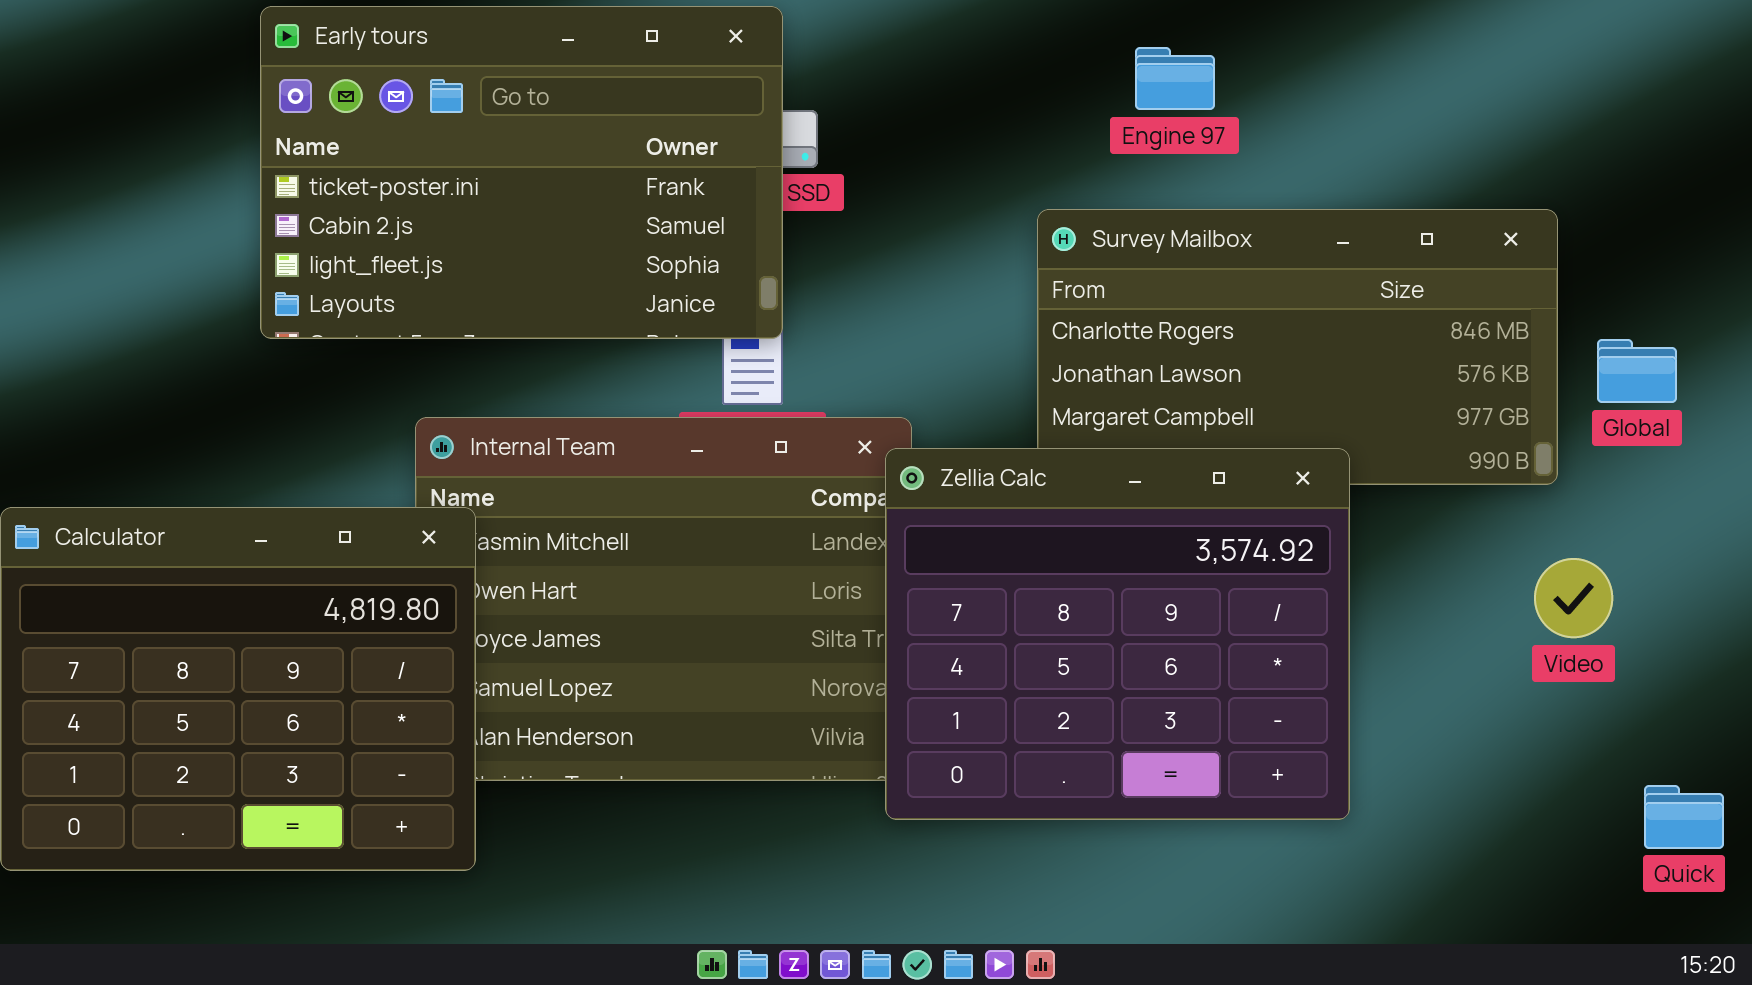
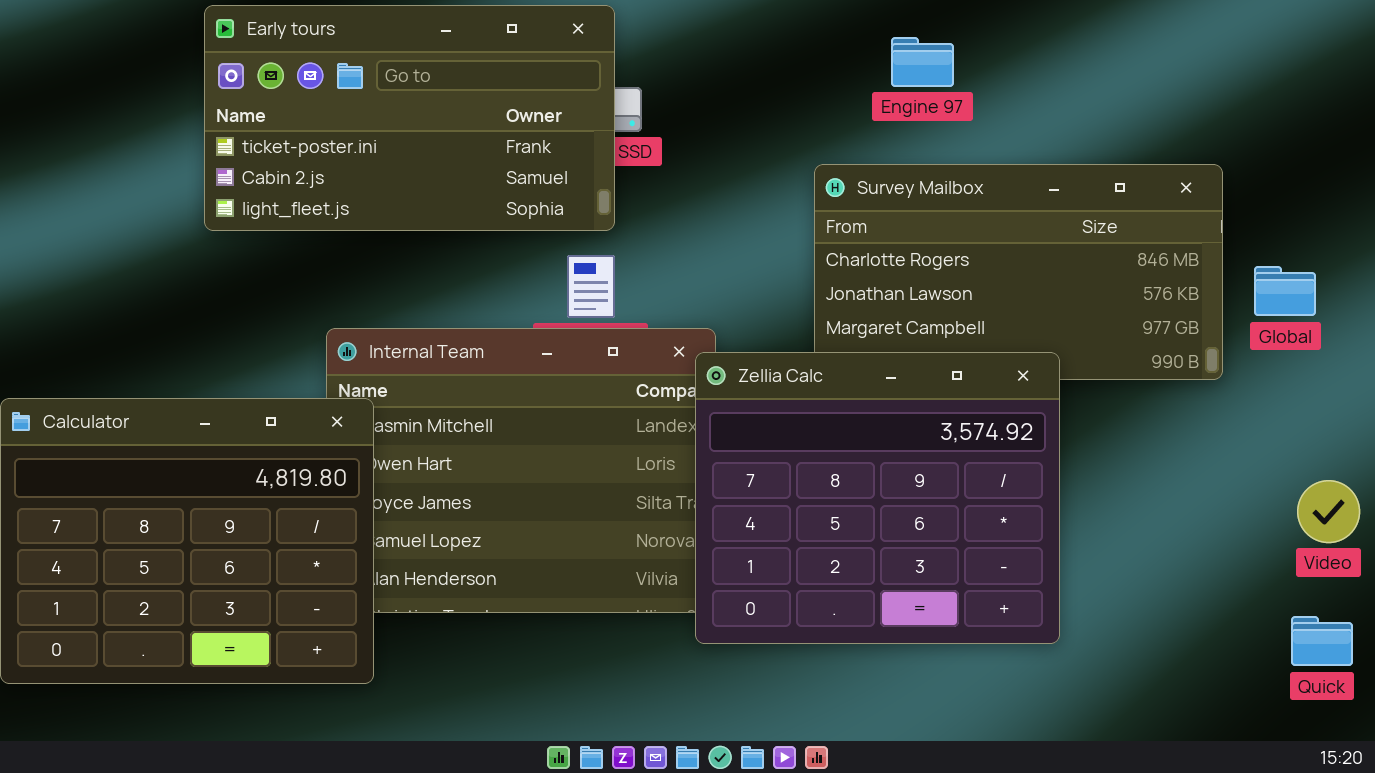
Early tours: [260,6,783,339] -> [204,5,615,231], resized
Video: [1534,558,1613,638] -> [1297,480,1360,543], moved

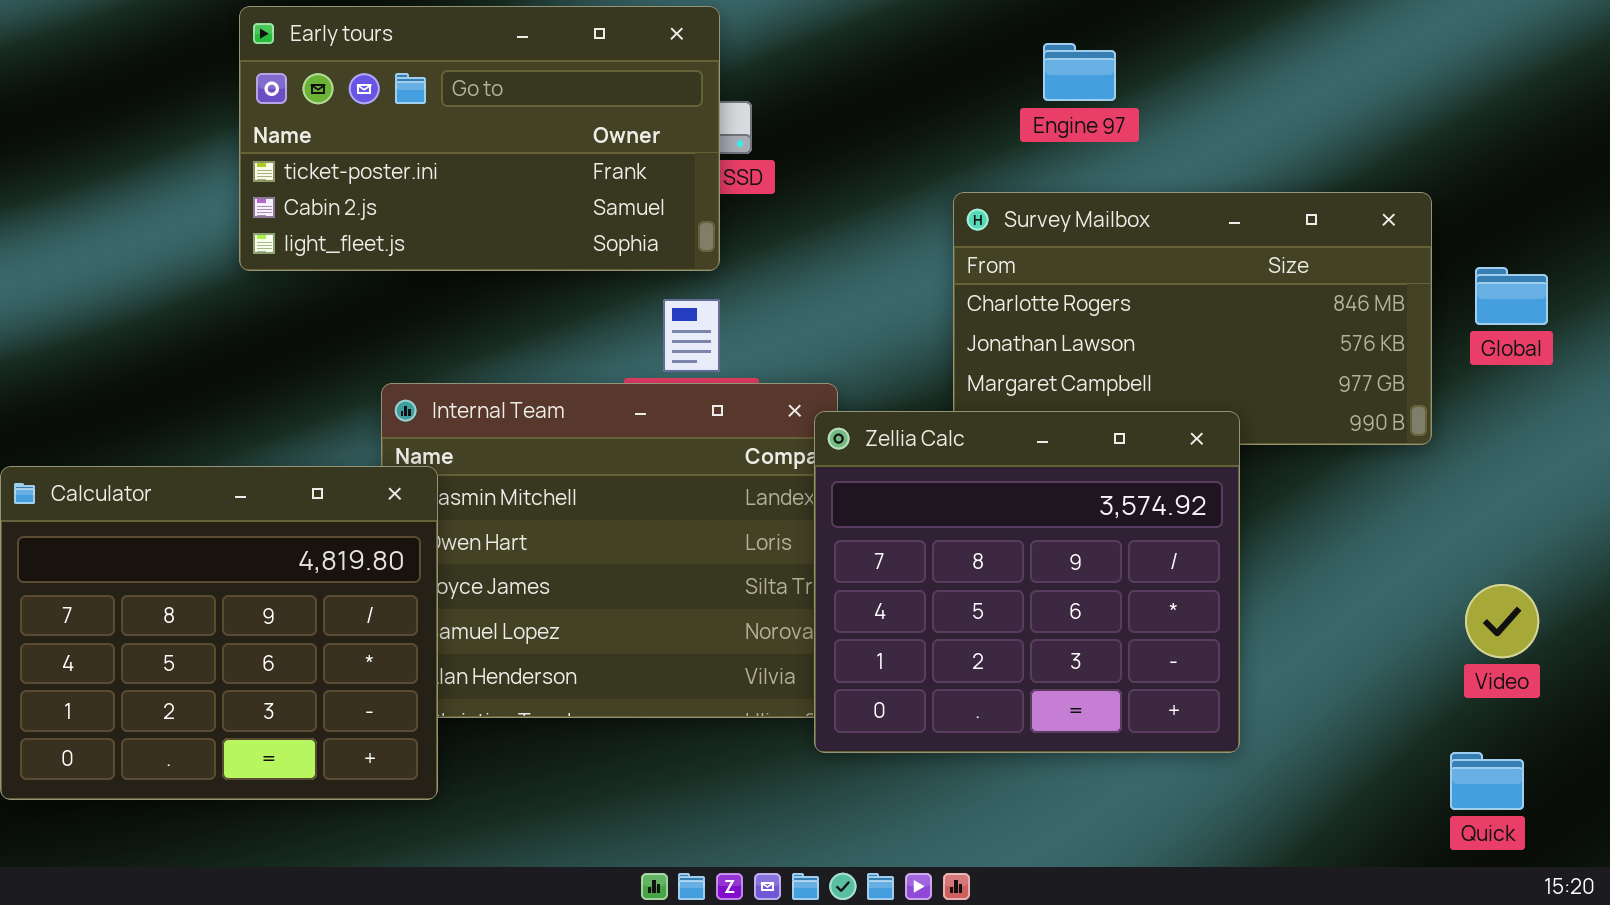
Global: [1254,266,1316,316] -> [1475,267,1548,325], moved
Video: [1297,480,1360,543] -> [1465,584,1539,658], moved
Quick: [1291,616,1353,666] -> [1450,752,1524,810], moved

